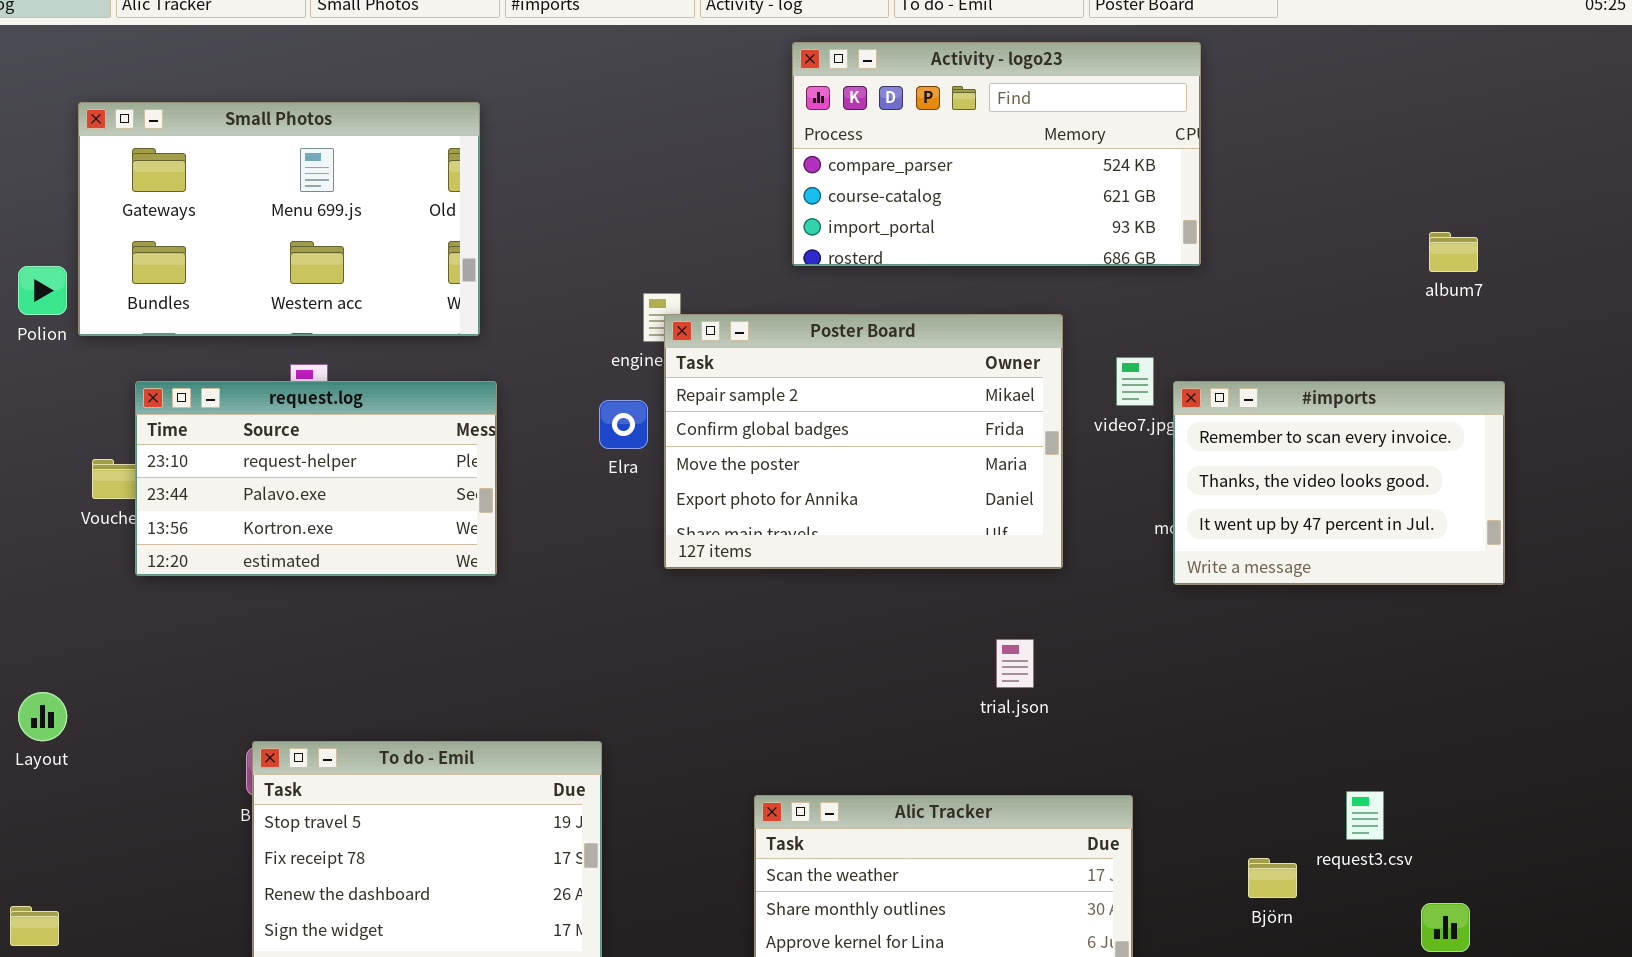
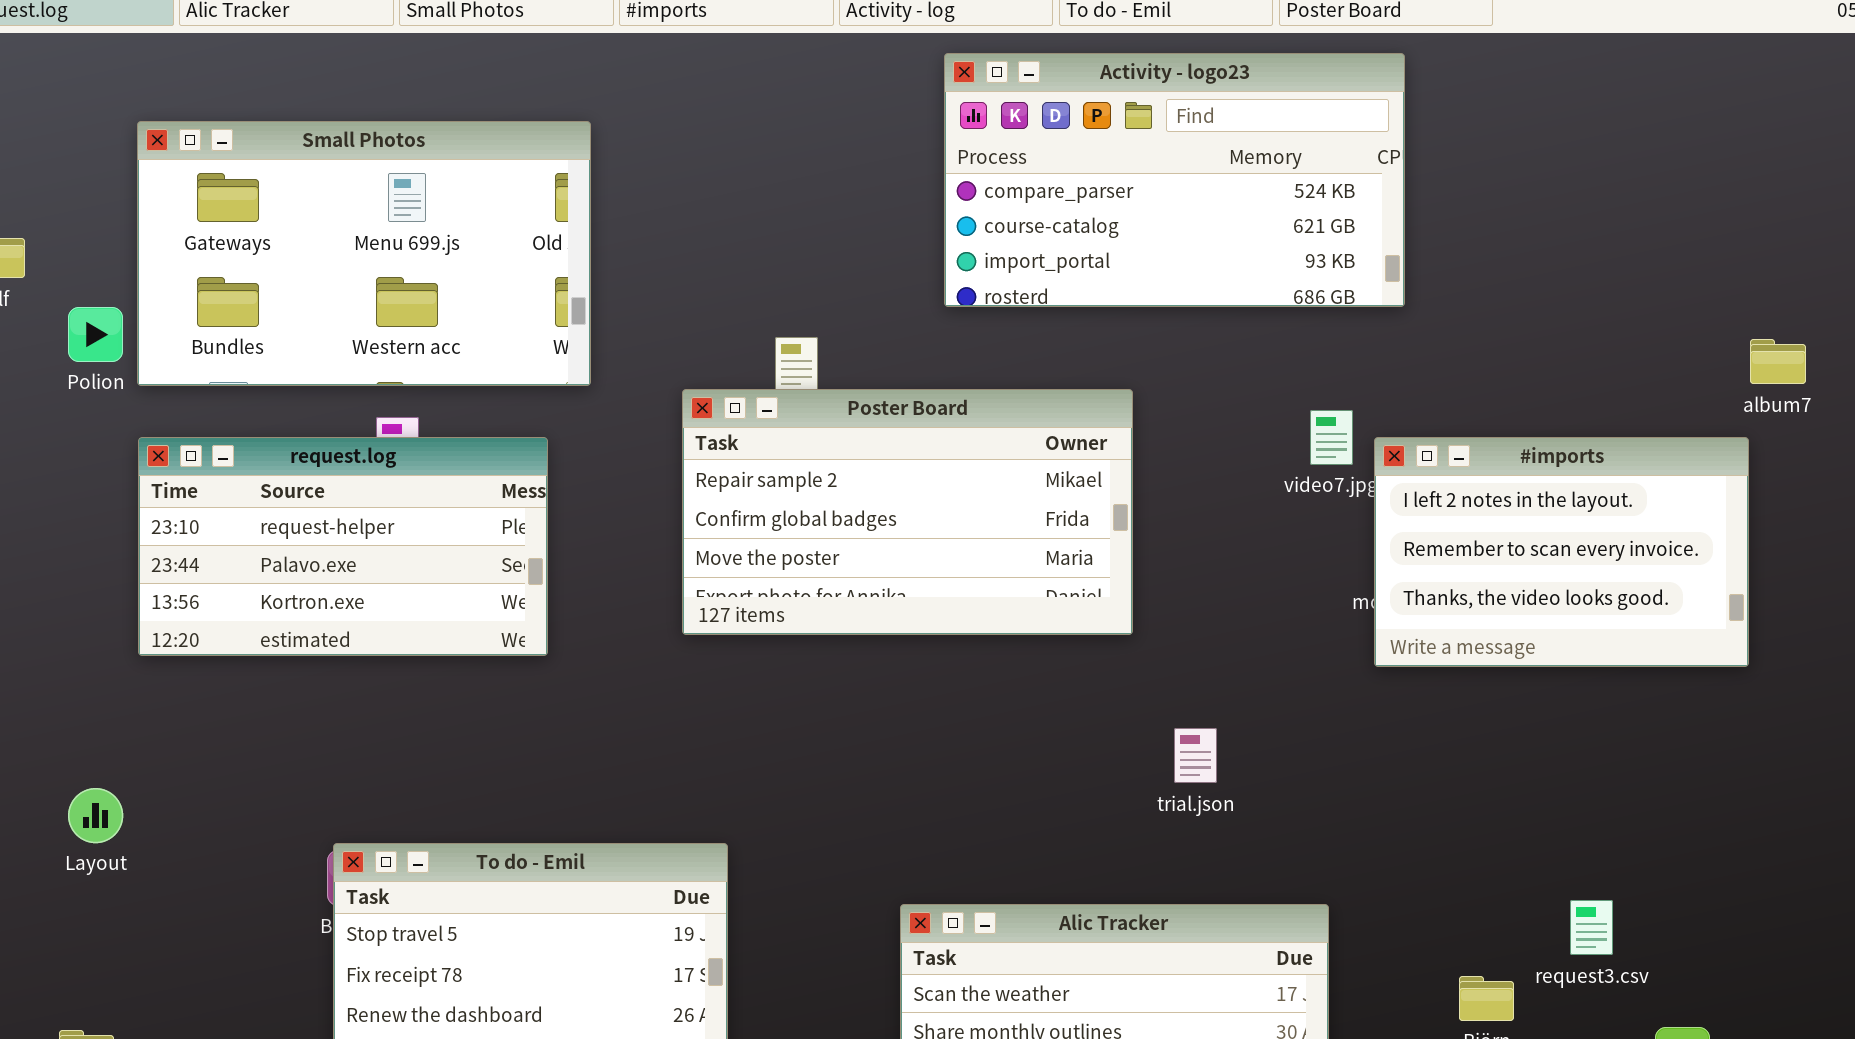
album7: [1429,232,1478,272] -> [1750,339,1806,384], moved
Poster Board: [664,314,1063,569] -> [682,389,1133,635], moved, resized
request.log: [135,381,497,576] -> [138,437,548,656], moved
#imports: [1173,381,1505,585] -> [1374,437,1749,667], scrolled up 1 row

